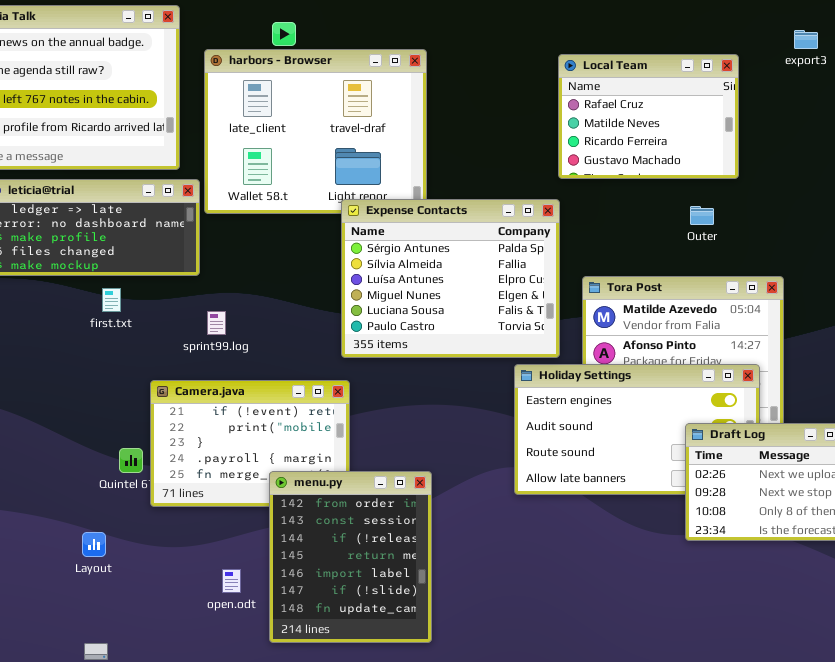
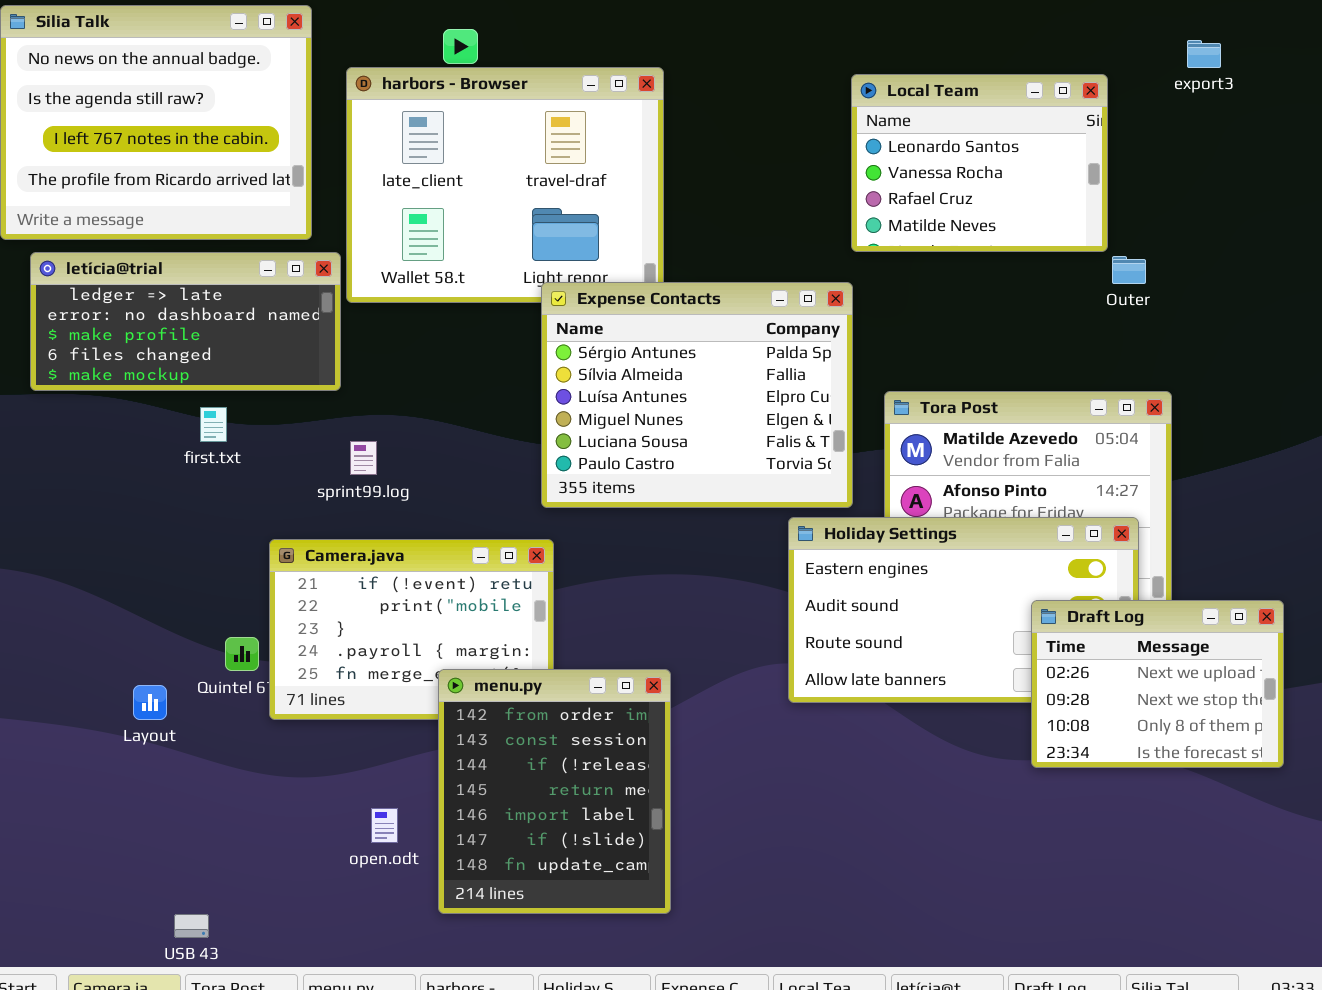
Local Team: [558,54,739,179] -> [851,74,1108,252], scrolled up 2 rows
Outer: [690,206,714,225] -> [1112,256,1146,284], moved
Layout: [82,532,106,557] -> [133,685,167,720], moved

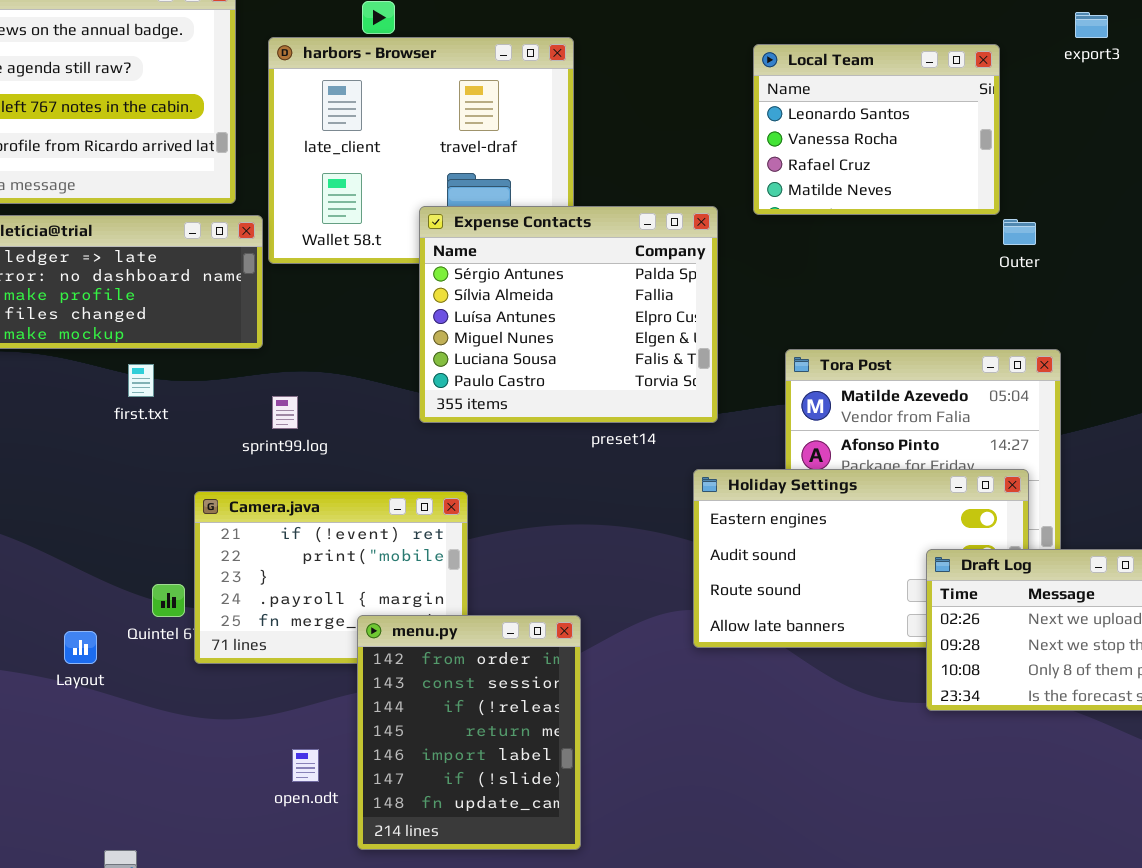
Expense Contacts: [541,282,853,508] -> [419,206,718,423], moved

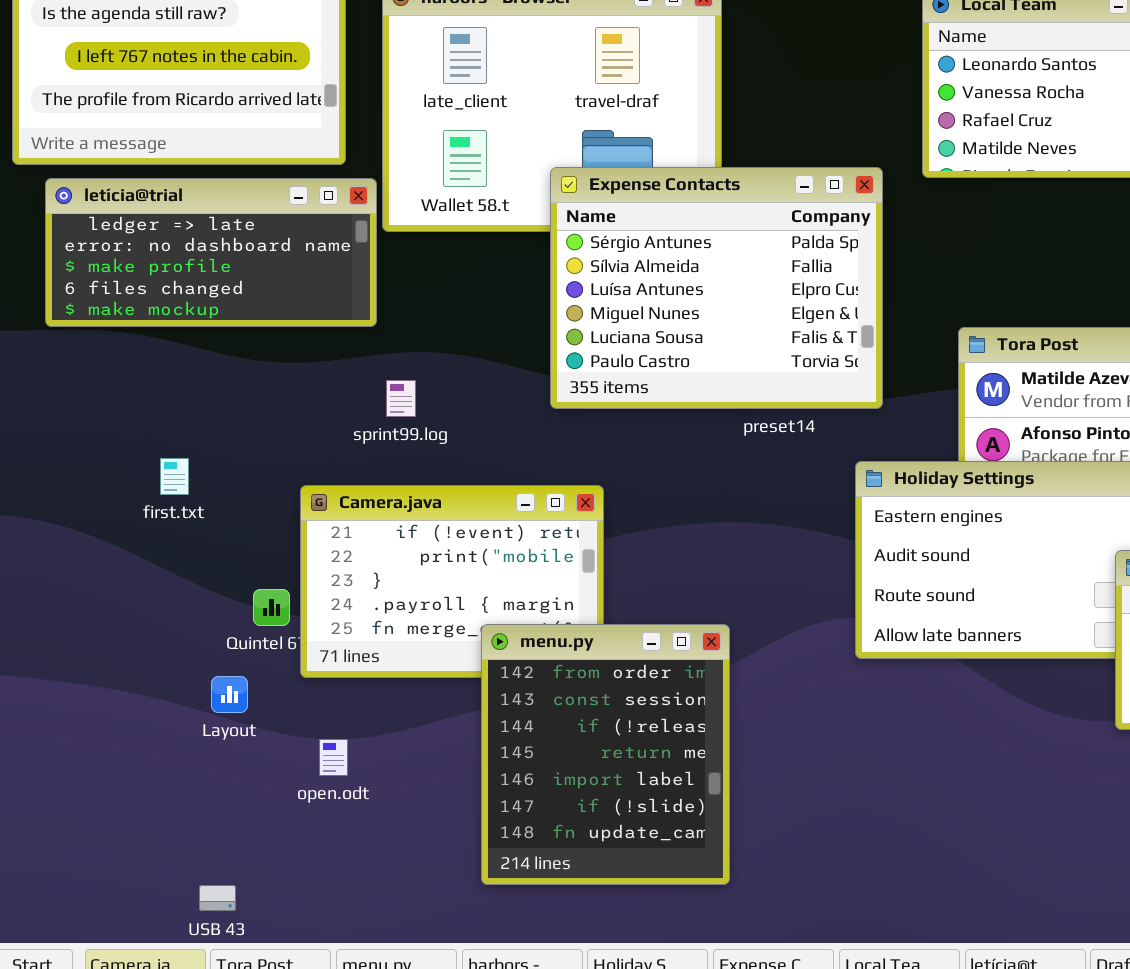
first.txt: [128,364,154,397] -> [160,458,189,495], moved
Layout: [64,631,97,664] -> [211,676,248,713], moved
open.odt: [292,749,319,782] -> [319,739,348,776], moved

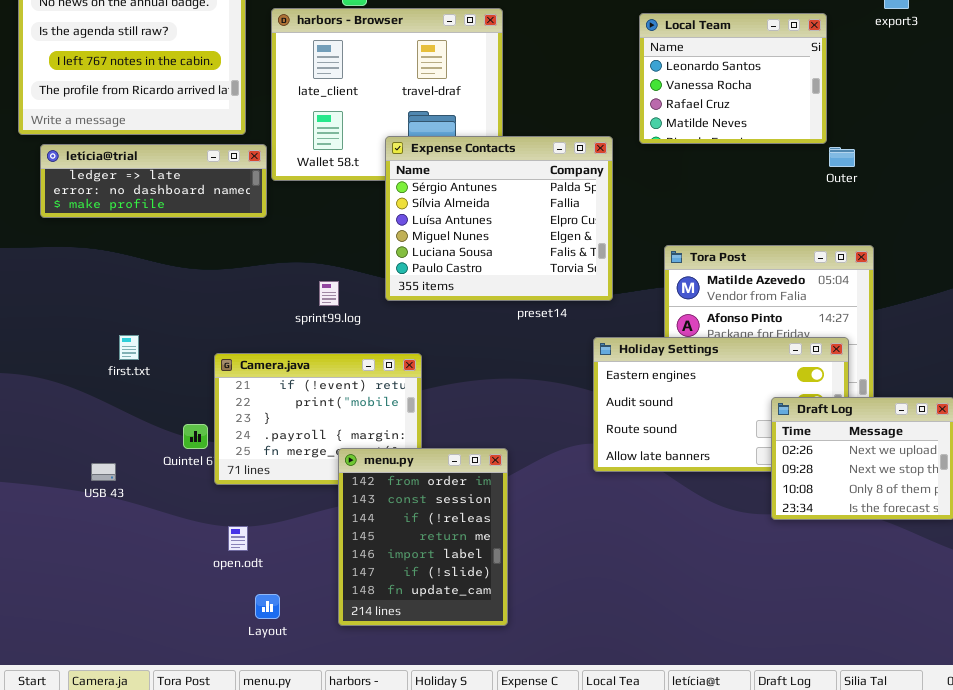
letícia@trial: [45,178,377,327] -> [40,144,267,218], resized
sprint99.log: [386,380,416,417] -> [319,281,339,306], moved
Layout: [211,676,248,713] -> [255,594,280,619], moved
USB 43: [199,885,236,911] -> [91,463,116,481], moved

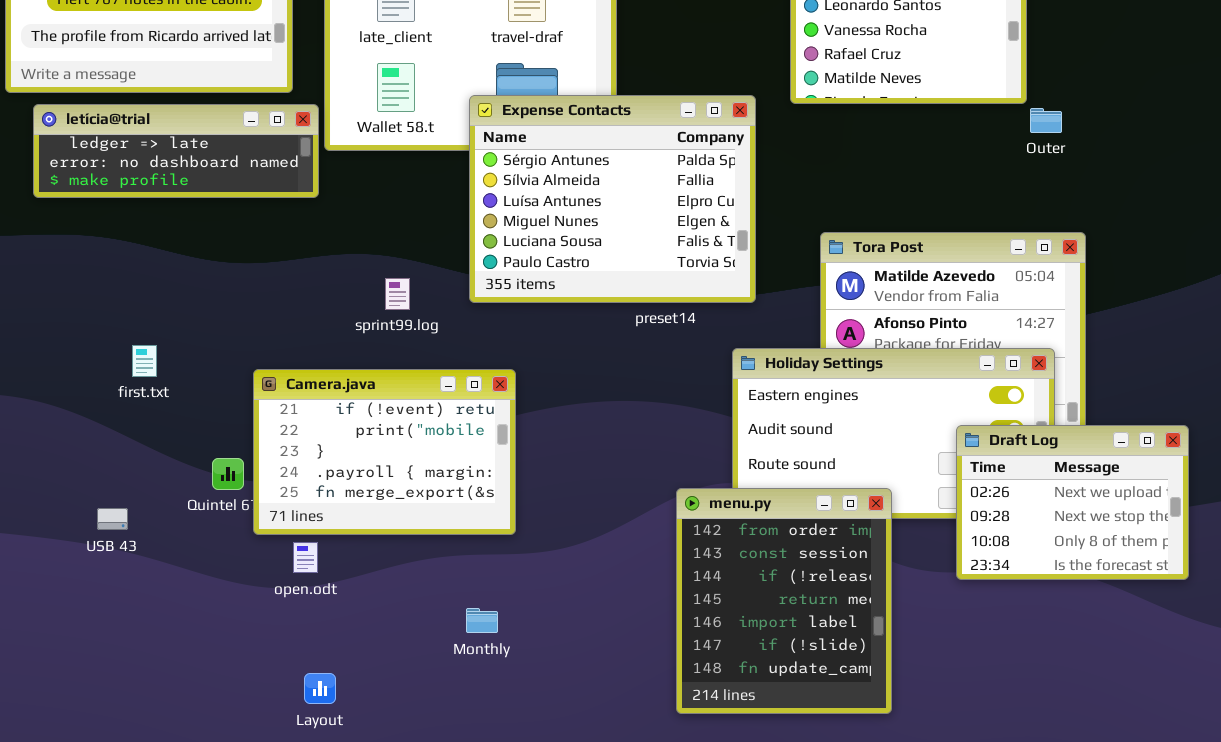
menu.py: [338,448,508,626] -> [676,488,892,714], moved
open.odt: [228,526,248,551] -> [293,542,318,573], moved

